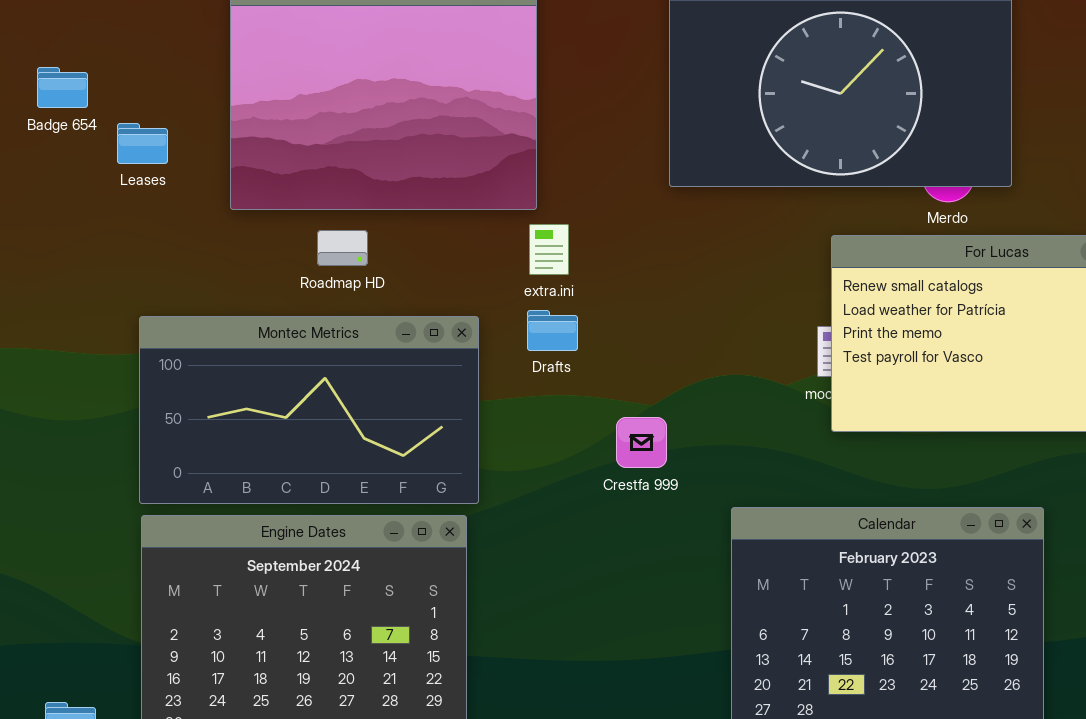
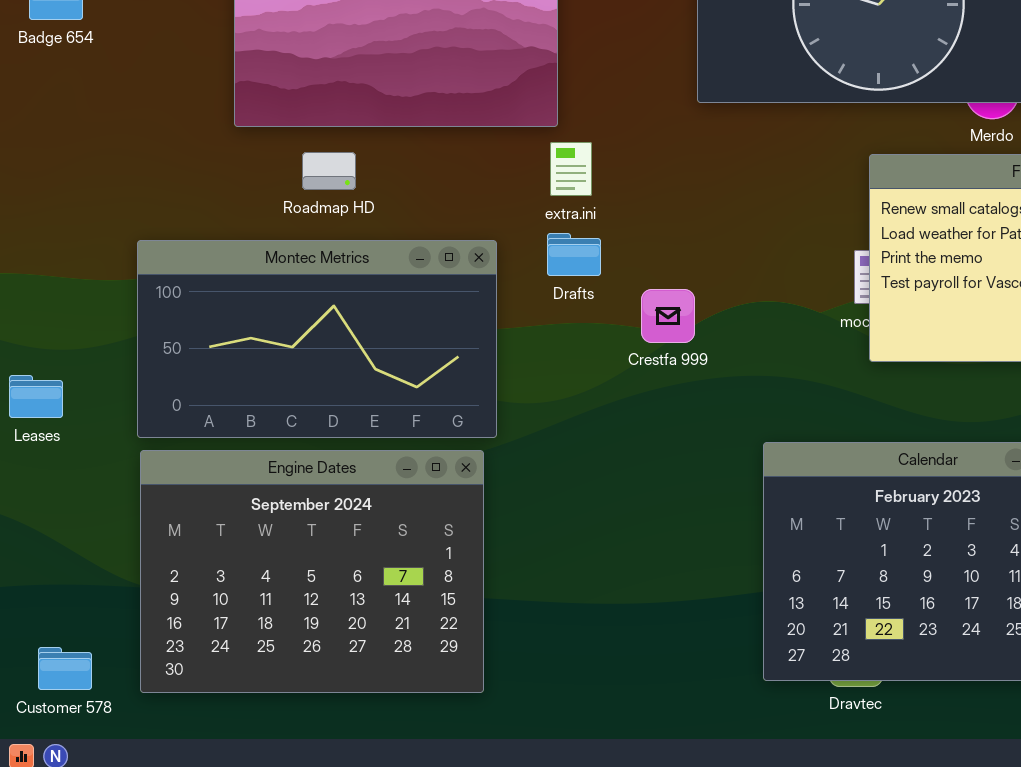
Leases: [117,123,168,164] -> [9,375,63,418], moved
Roadmap HD: [317,230,368,266] -> [302,152,356,190], moved
Crestfa 999: [616,417,667,468] -> [641,289,695,343], moved

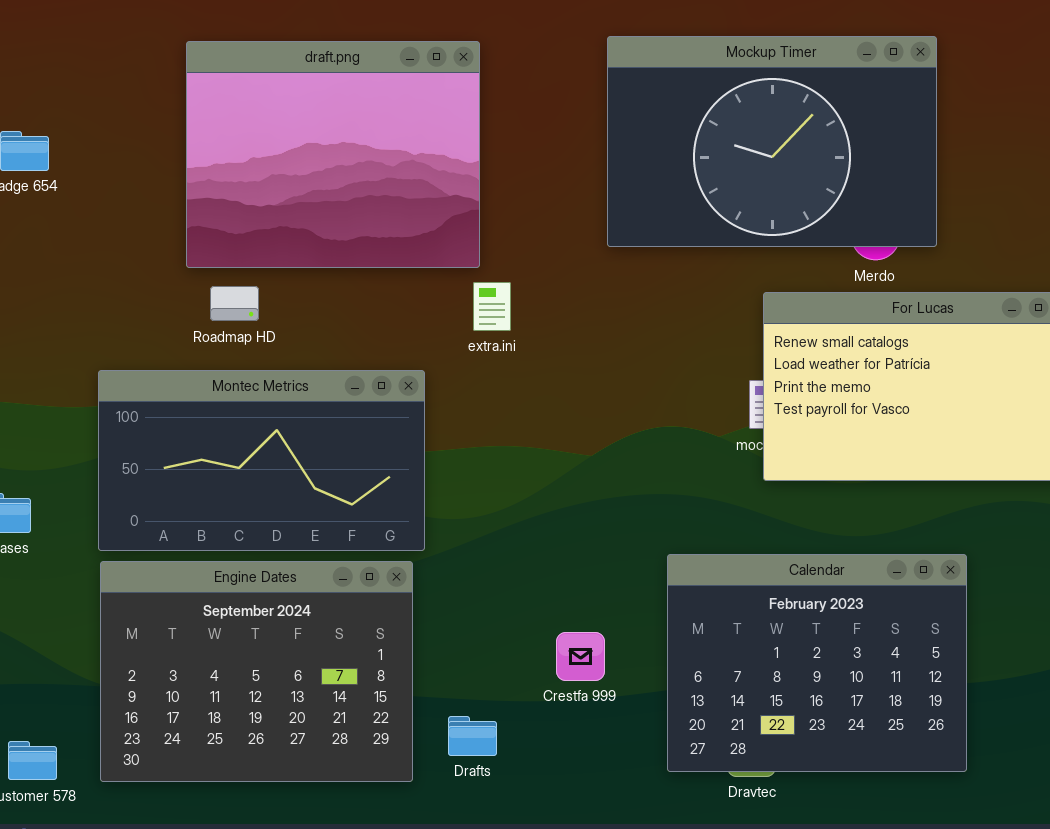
Roadmap HD: [302,152,356,190] -> [210,286,259,321], moved
Drafts: [547,233,601,276] -> [448,716,497,756], moved
Crestfa 999: [641,289,695,343] -> [556,632,605,681], moved

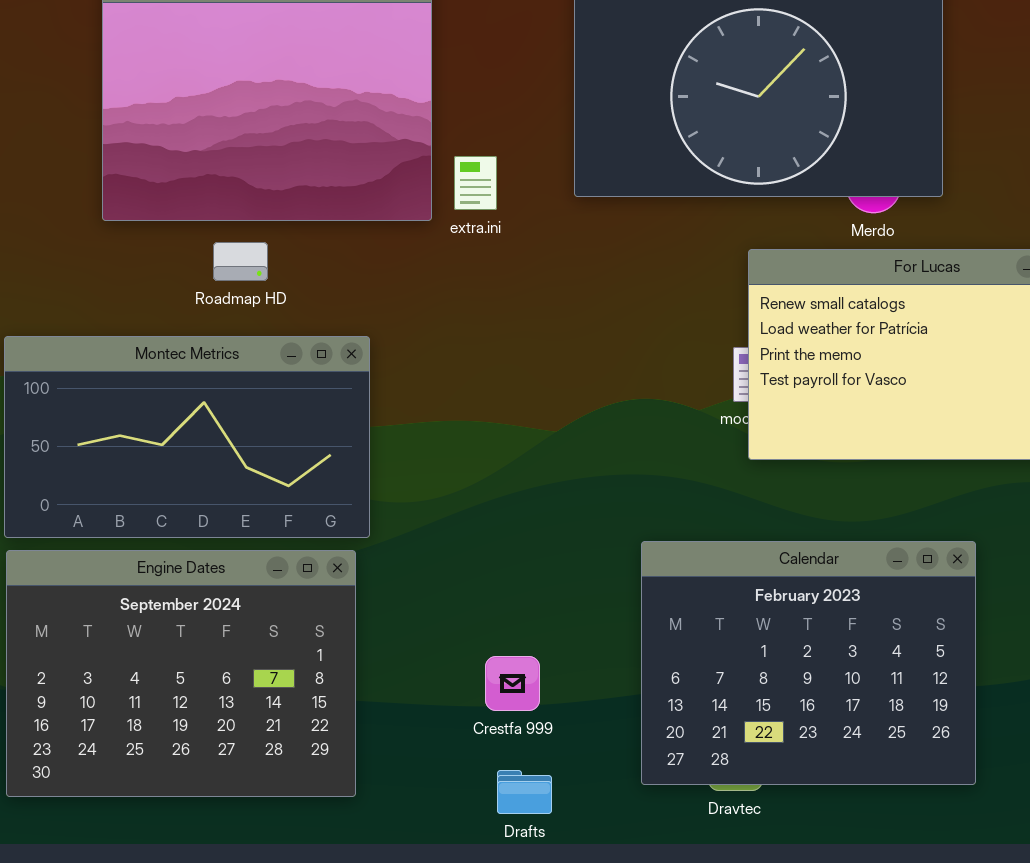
extra.ini: [473,282,511,331] -> [454,156,497,210], moved
Roadmap HD: [210,286,259,321] -> [213,242,268,281], moved
Crestfa 999: [556,632,605,681] -> [485,656,540,711], moved
Drafts: [448,716,497,756] -> [497,770,552,814], moved

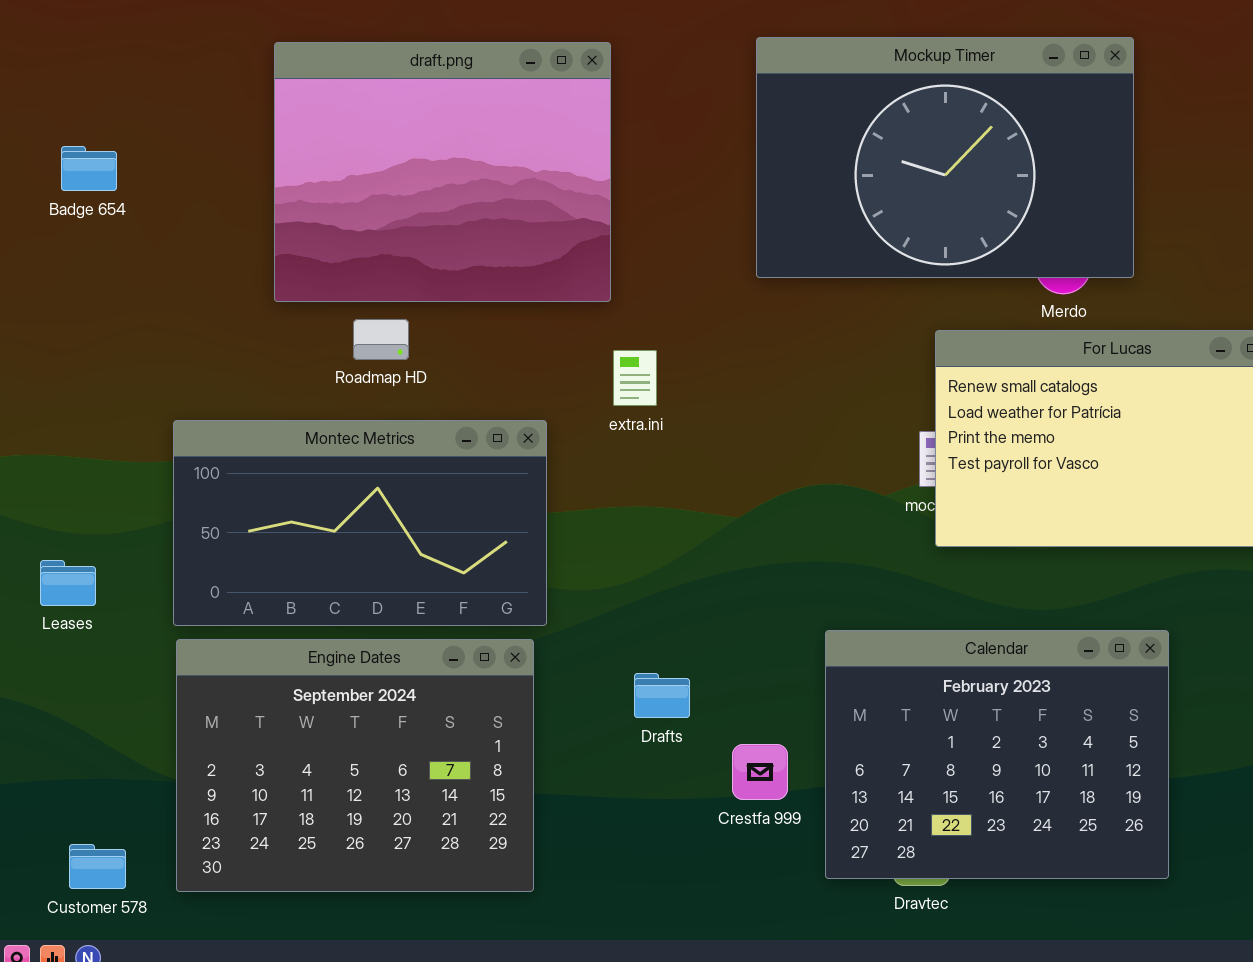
extra.ini: [454,156,497,210] -> [613,350,657,406], moved
Roadmap HD: [213,242,268,281] -> [353,319,409,360], moved
Crestfa 999: [485,656,540,711] -> [732,744,788,800], moved
Drafts: [497,770,552,814] -> [634,673,690,718], moved

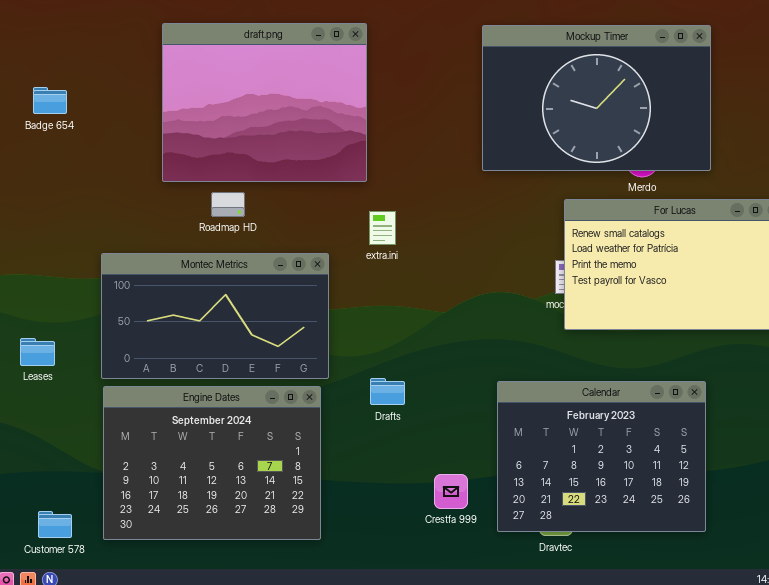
Mockup Timer: [756,37,1134,278] -> [482,25,711,171], moved
Drafts: [634,673,690,718] -> [370,378,405,405], moved
Crestfa 999: [732,744,788,800] -> [434,474,468,509], moved

